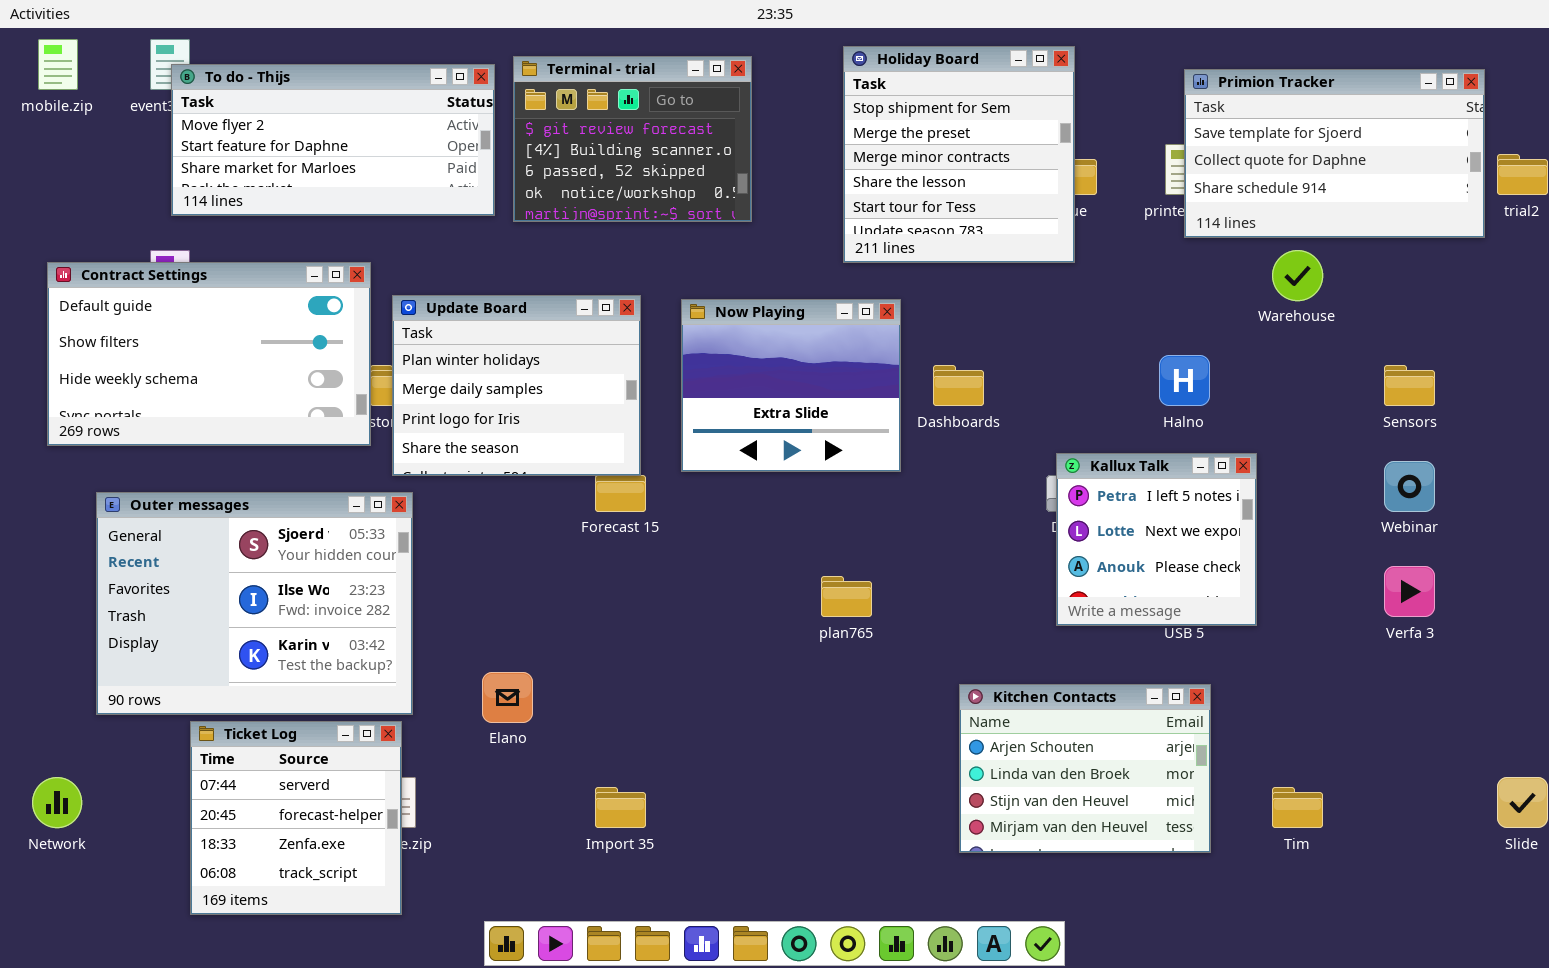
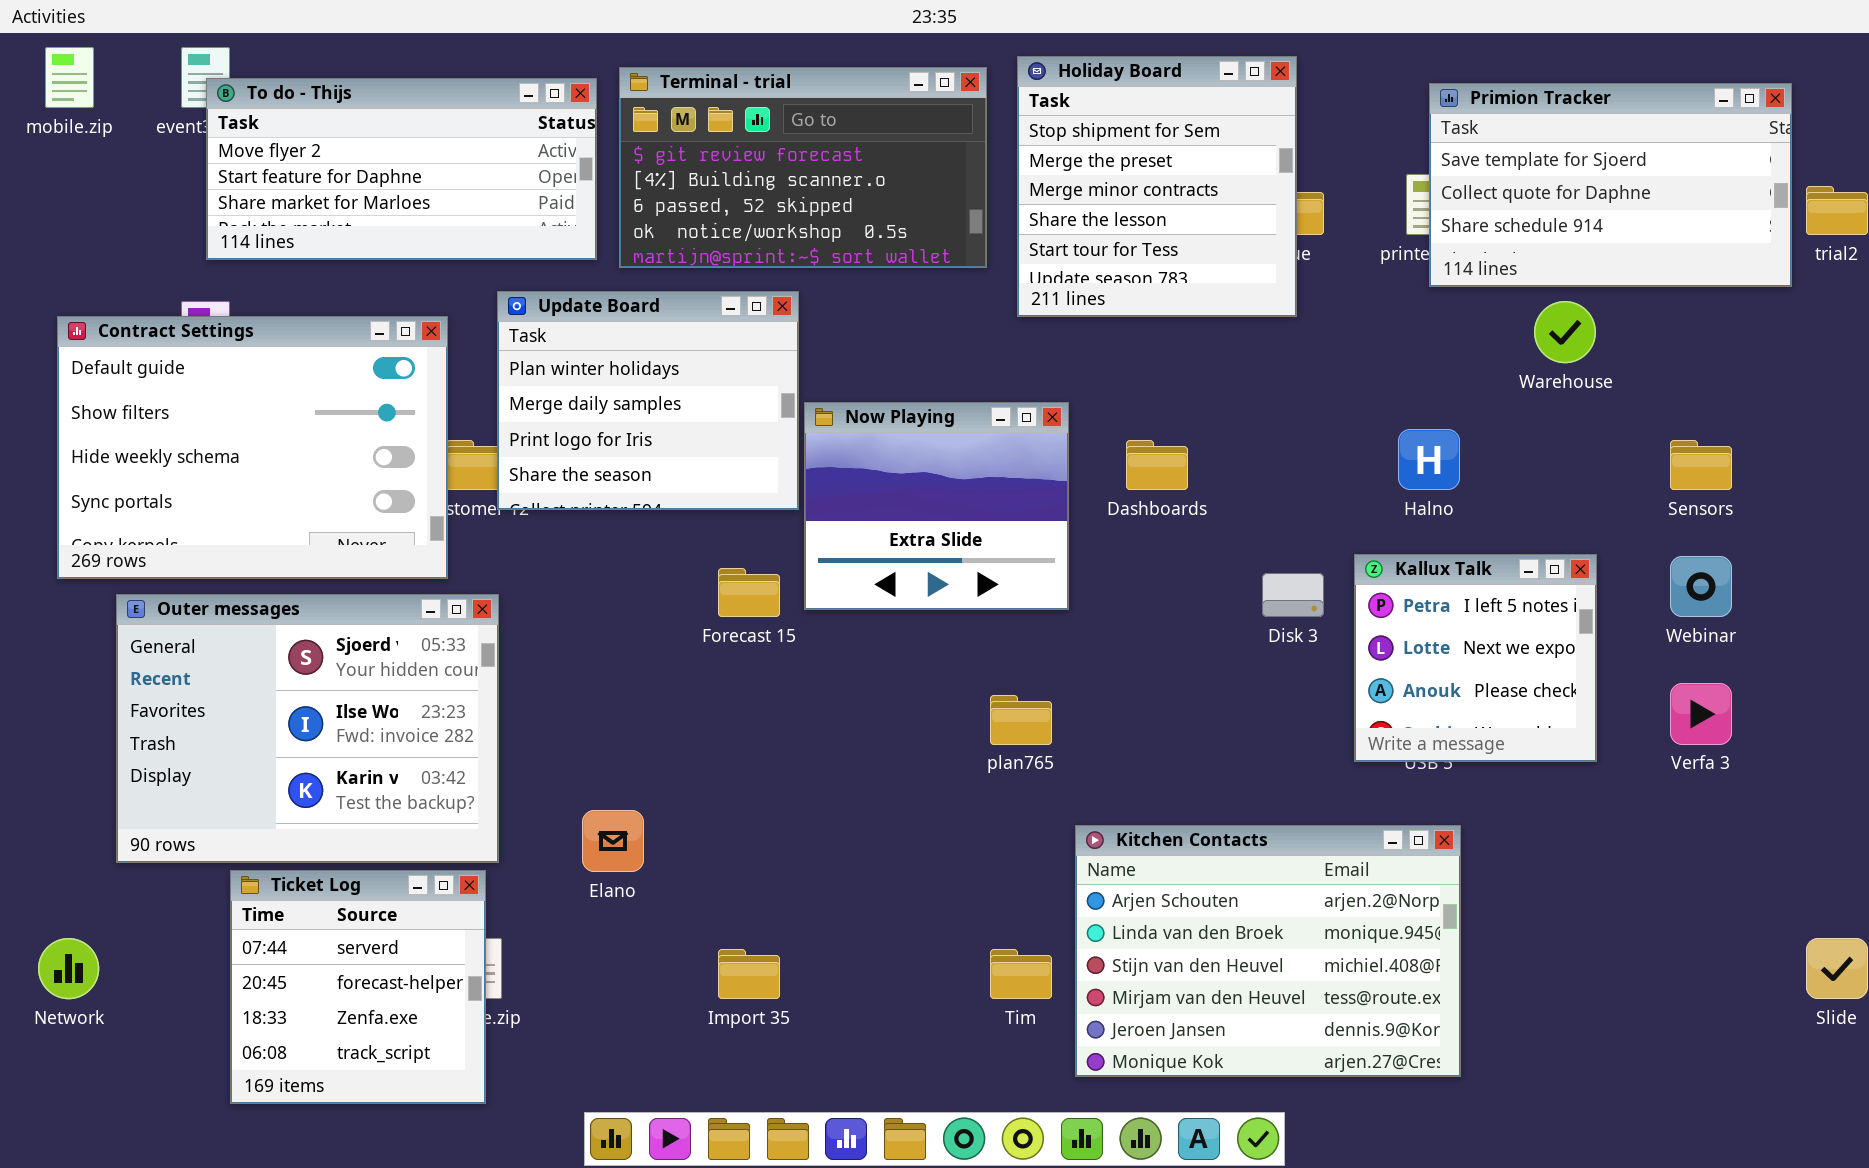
Terminal - trial: [513,56,752,222] -> [619,67,987,268], resized
Contract Settings: [47,262,371,446] -> [57,316,448,579], resized
Update Board: [392,295,641,476] -> [497,291,799,510], moved
Now Playing: [681,299,901,472] -> [804,402,1069,610], moved
Kallux Talk: [1056,453,1257,626] -> [1354,554,1597,762], moved
Kitchen Contacts: [959,684,1211,853] -> [1075,825,1461,1077], resized
Tim: [1272,787,1323,828] -> [990,949,1052,999], moved

